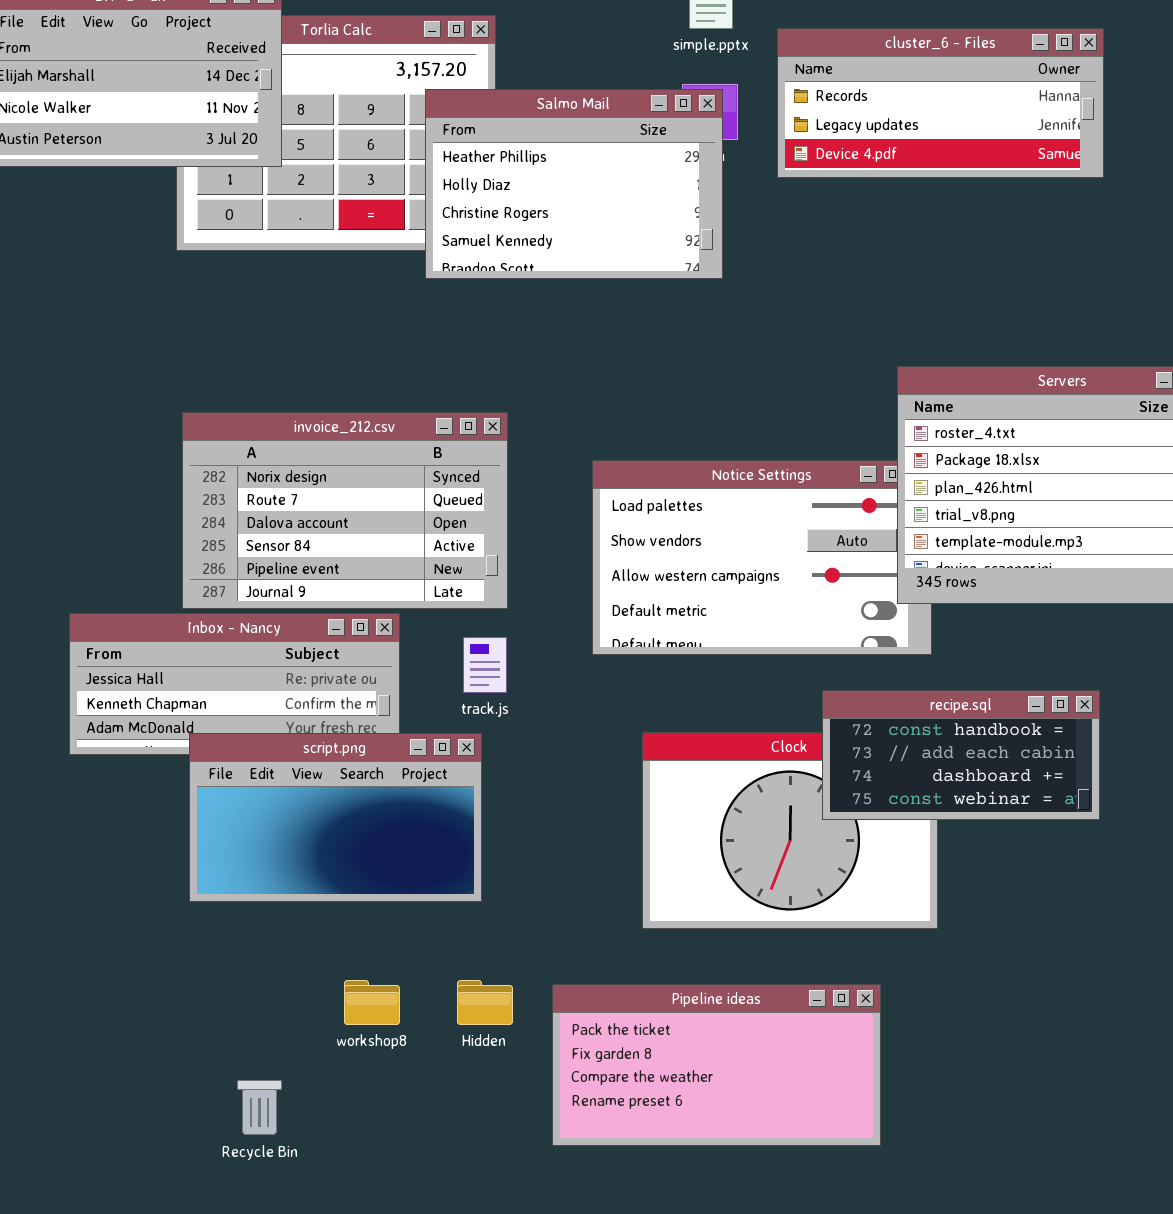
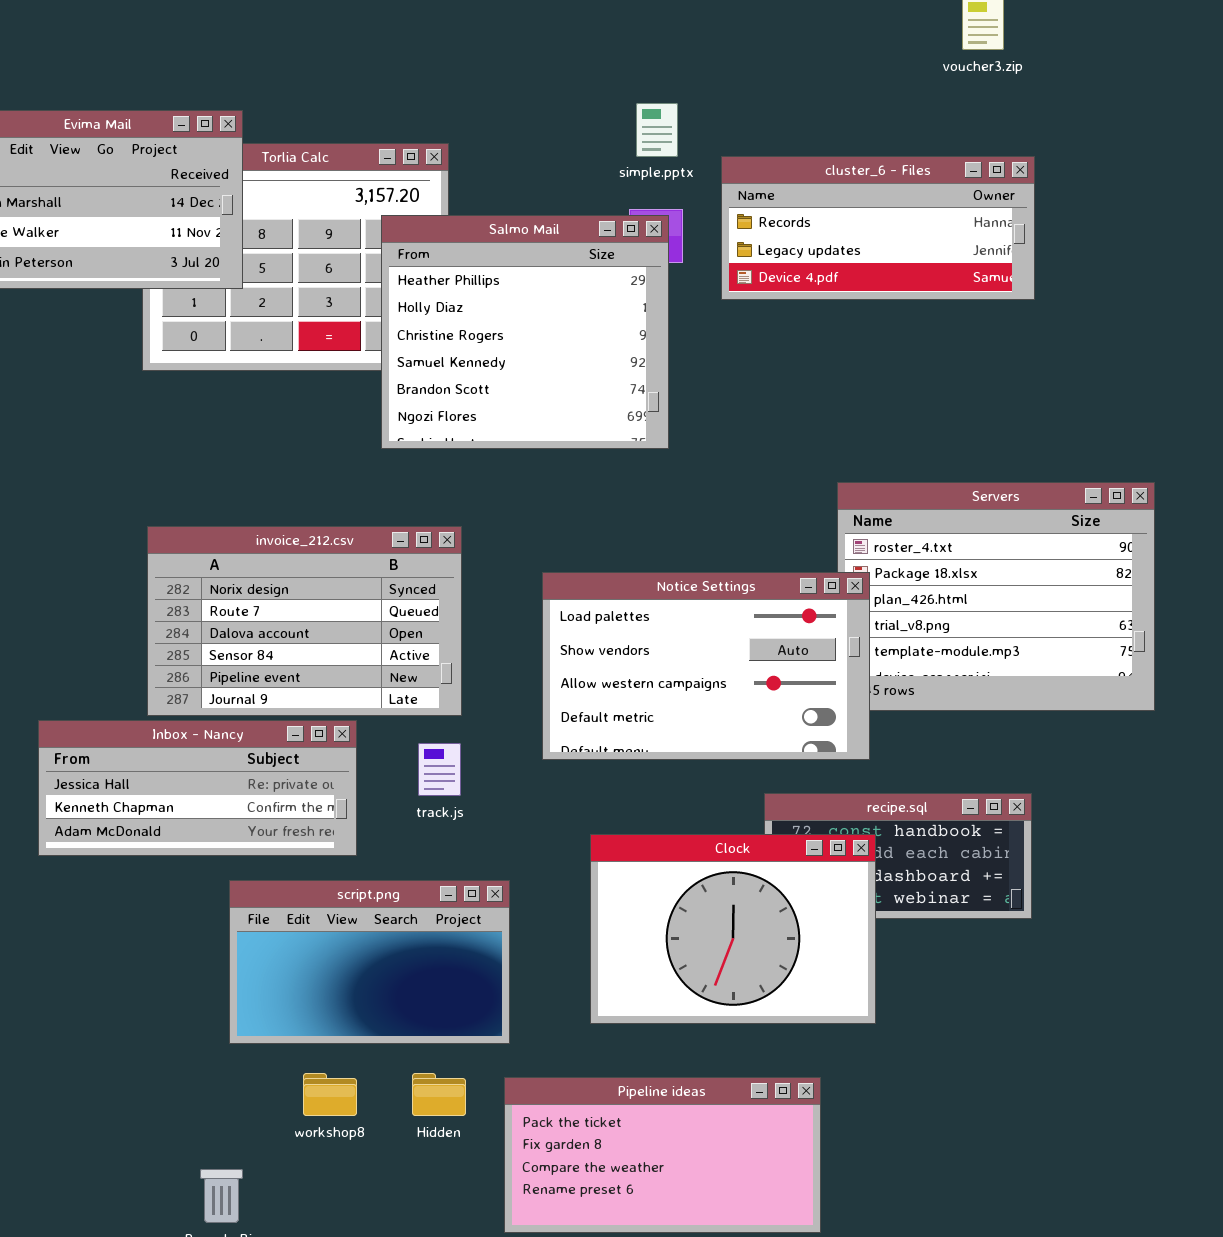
Salmo Mail: [425,89,723,279] -> [381,215,669,449], resized
Notice Settings: [592,460,932,655] -> [542,572,870,760], raised
Clock: [642,732,938,929] -> [590,834,876,1024], raised
script.png: [189,733,482,902] -> [229,880,510,1044], moved

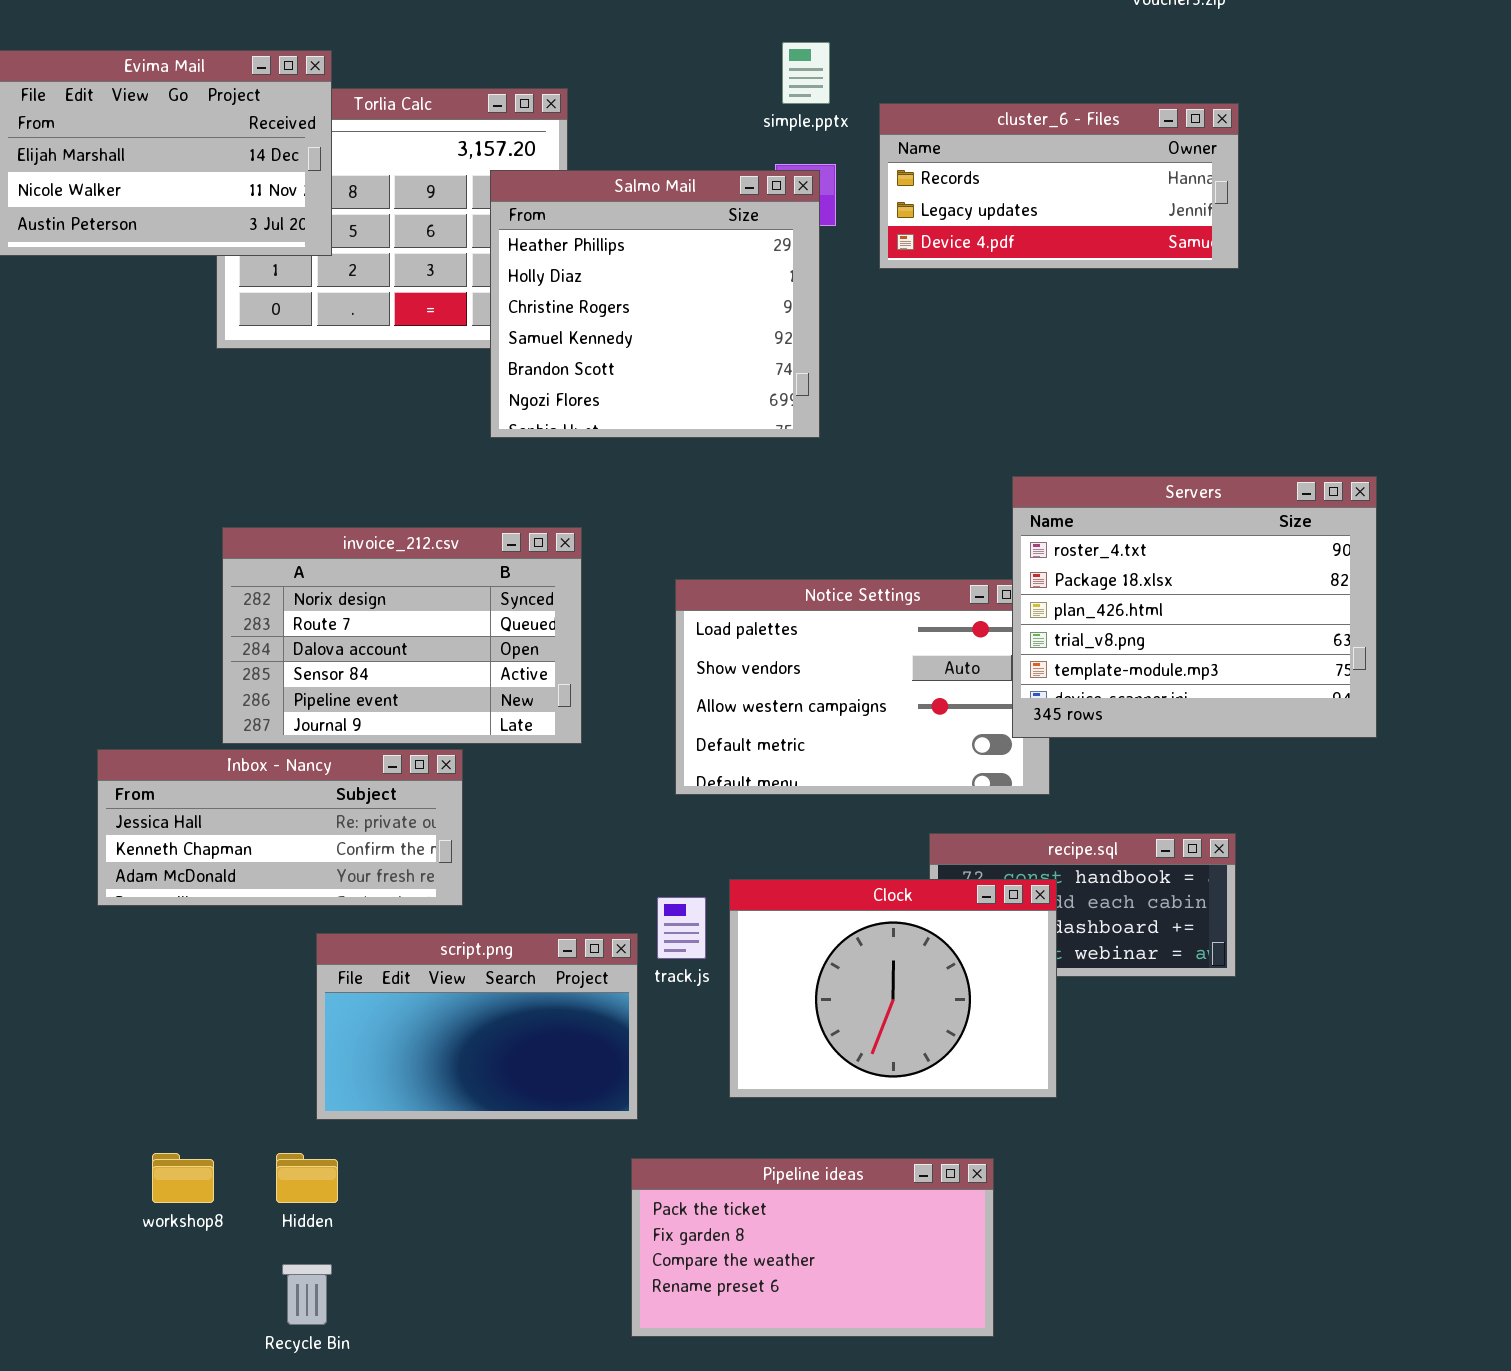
Servers: [837,482,1155,711] -> [1012,476,1377,738], raised
track.js: [418,743,461,796] -> [657,897,706,959], moved
workshop8: [303,1073,357,1116] -> [152,1153,214,1203], moved
Hidden: [412,1073,466,1116] -> [276,1153,338,1203], moved

